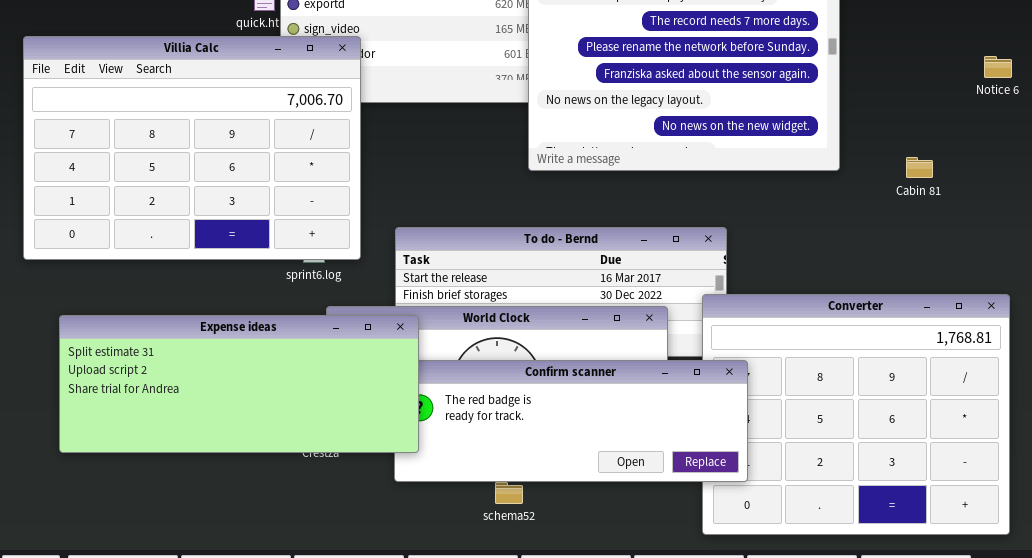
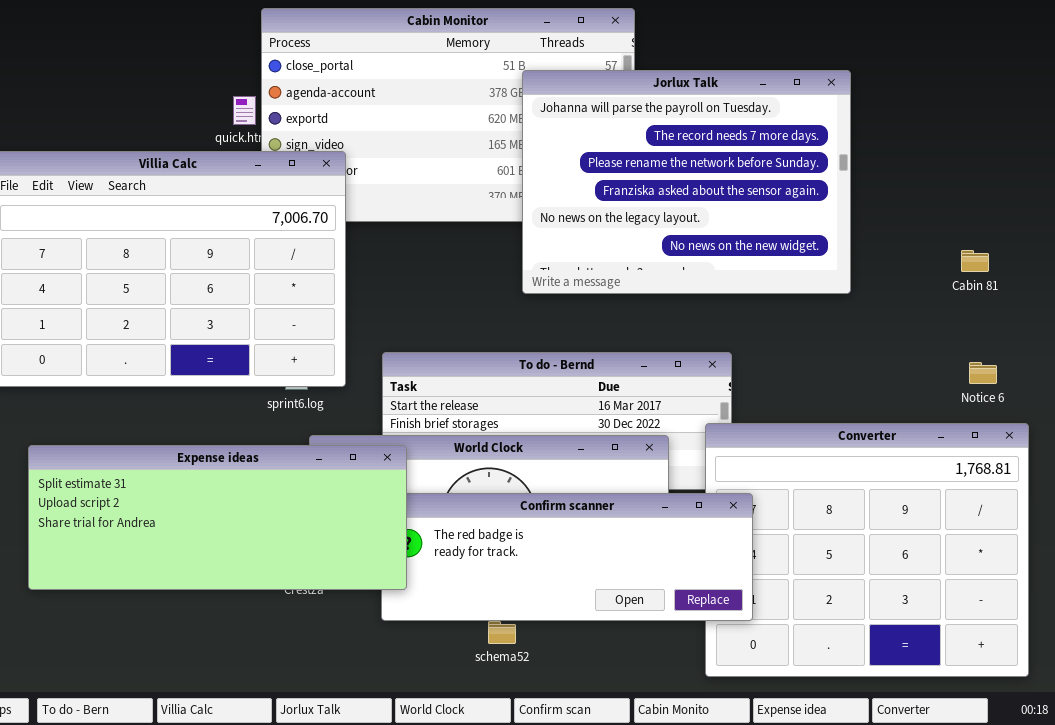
Notice 6: [984,56,1012,78] -> [969,362,997,384], moved
Cabin 81: [906,157,933,178] -> [961,250,989,272], moved

